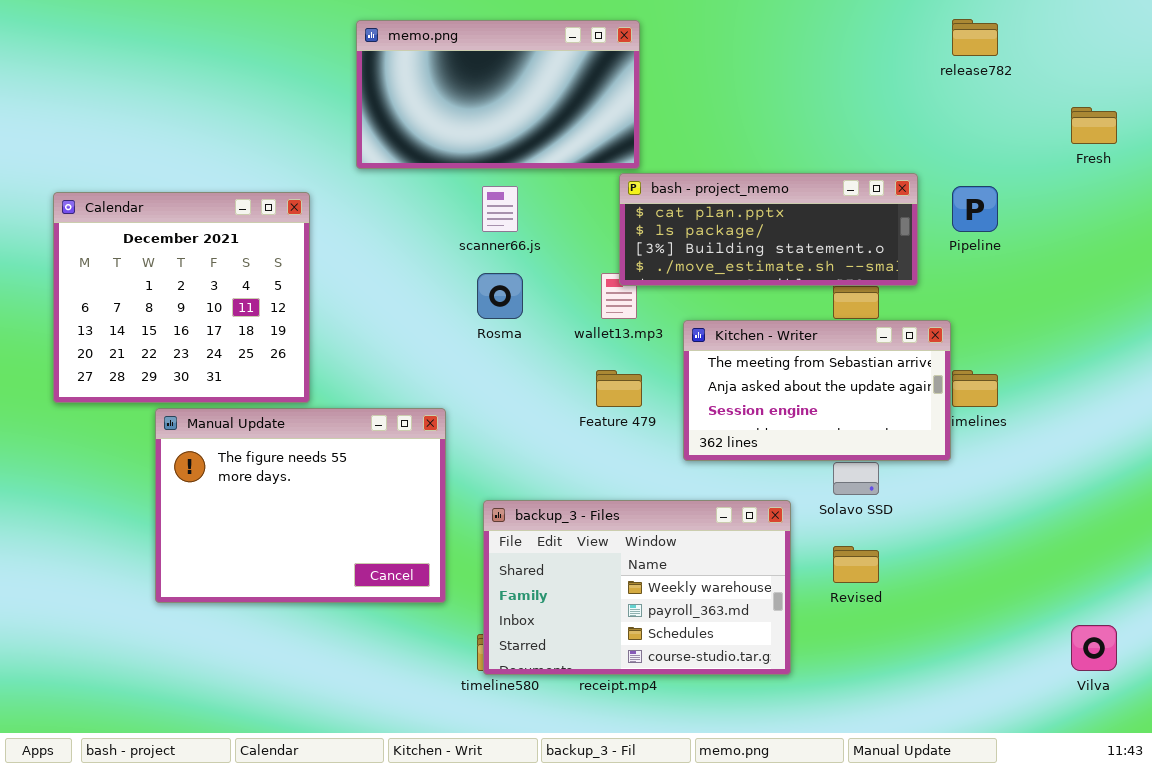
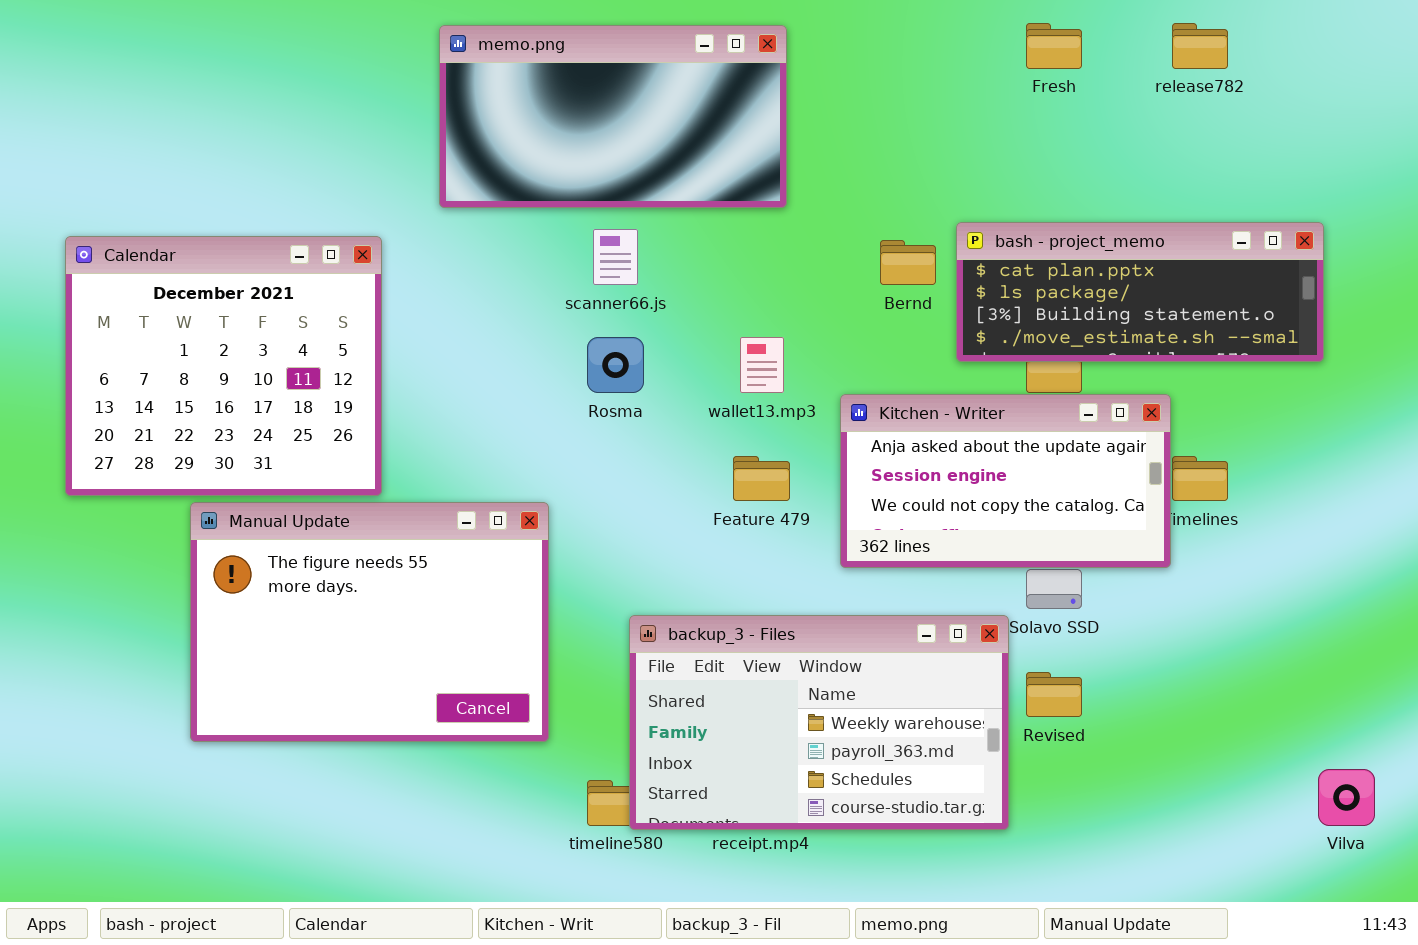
Fresh: [1071,107,1117,144] -> [1026,23,1082,69], moved
bash - project_memo: [619,173,918,286] -> [956,222,1324,362], moved
Kitchen - Writer: [683,320,951,461] -> [840,394,1171,568], scrolled down 1 row
backup_3 - Files: [483,500,791,675] -> [629,615,1009,830], moved

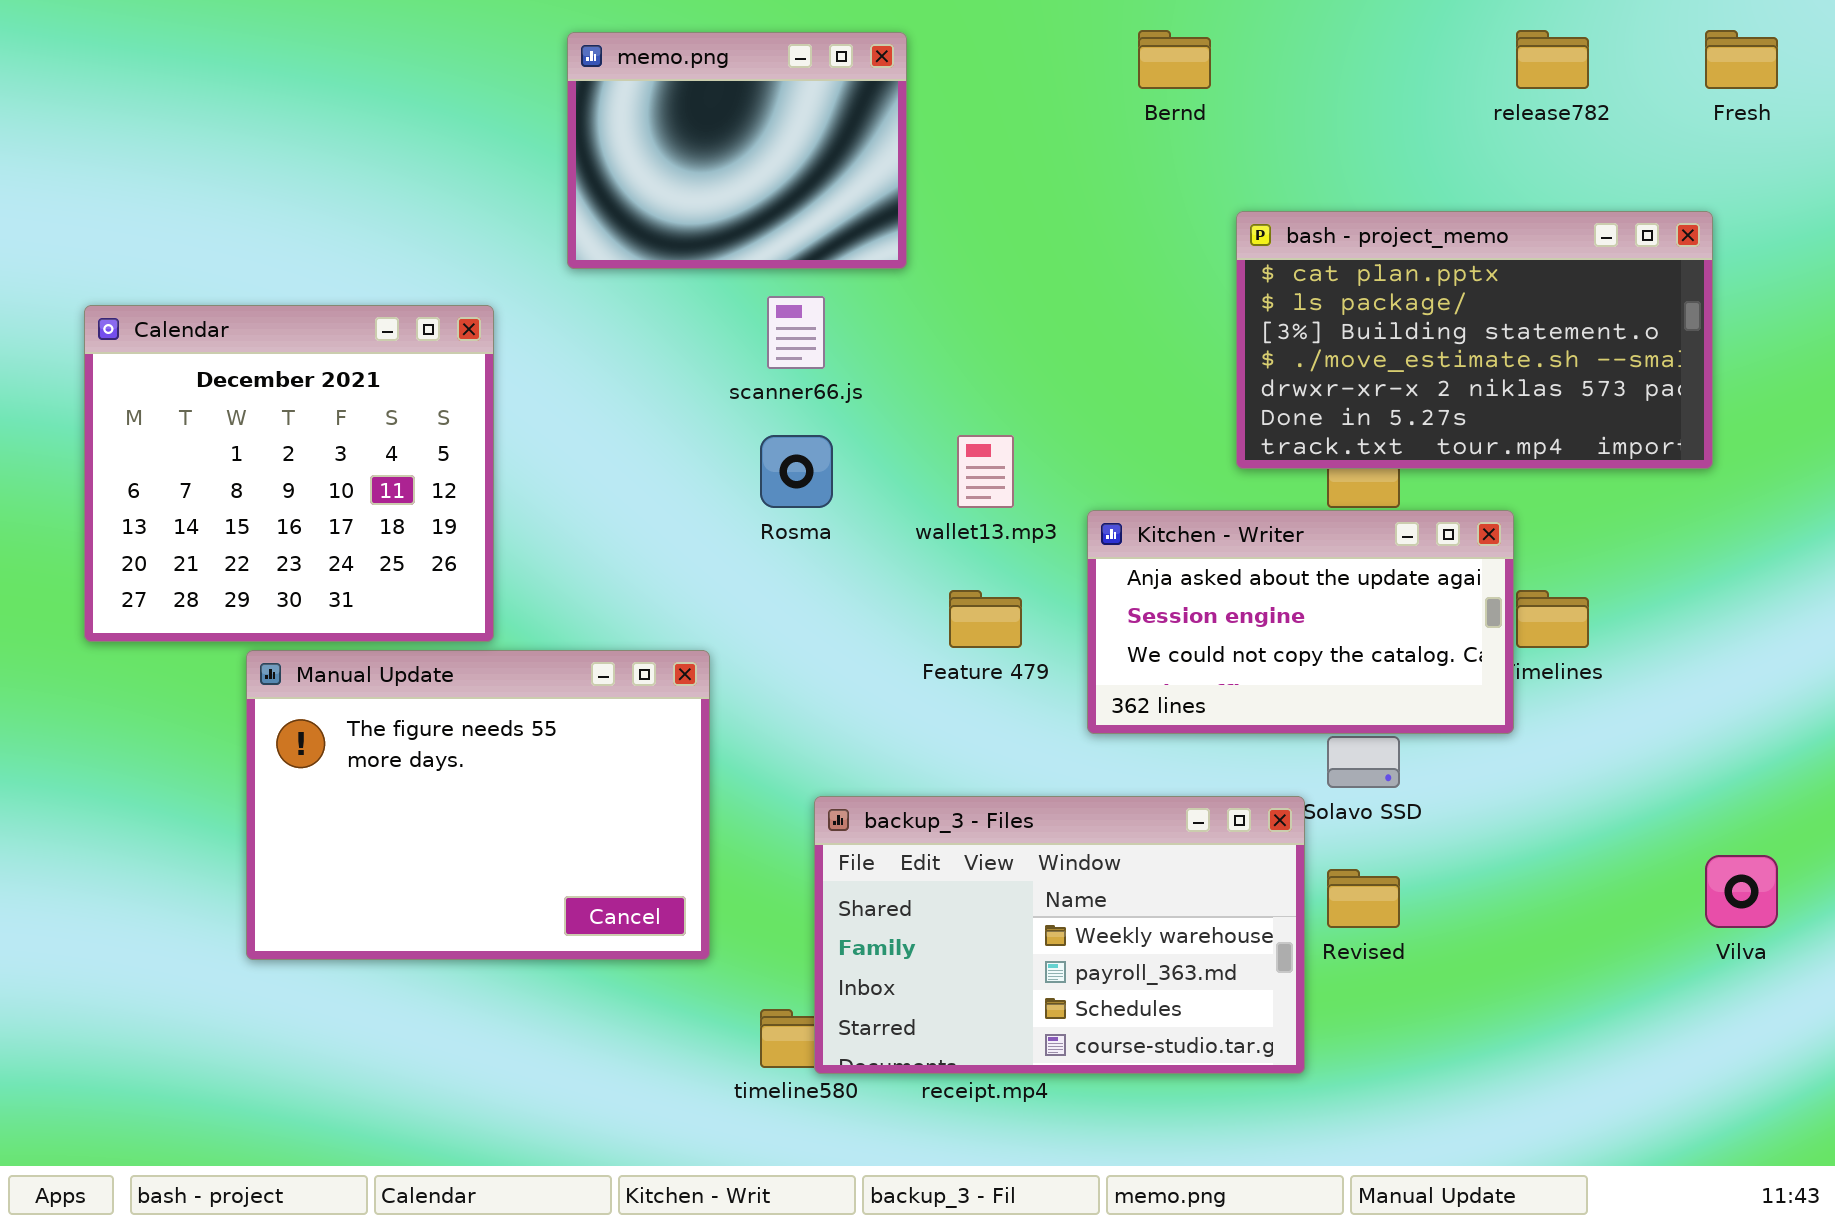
Fresh: [1026,23,1082,69] -> [1705,30,1778,89], moved
memo.png: [439,25,787,208] -> [567,32,907,269], resized
bash - project_memo: [956,222,1324,362] -> [1236,211,1713,469], resized
Bernd: [880,240,936,285] -> [1138,30,1211,89], moved
Vilva: [1318,769,1375,826] -> [1705,855,1778,928], moved

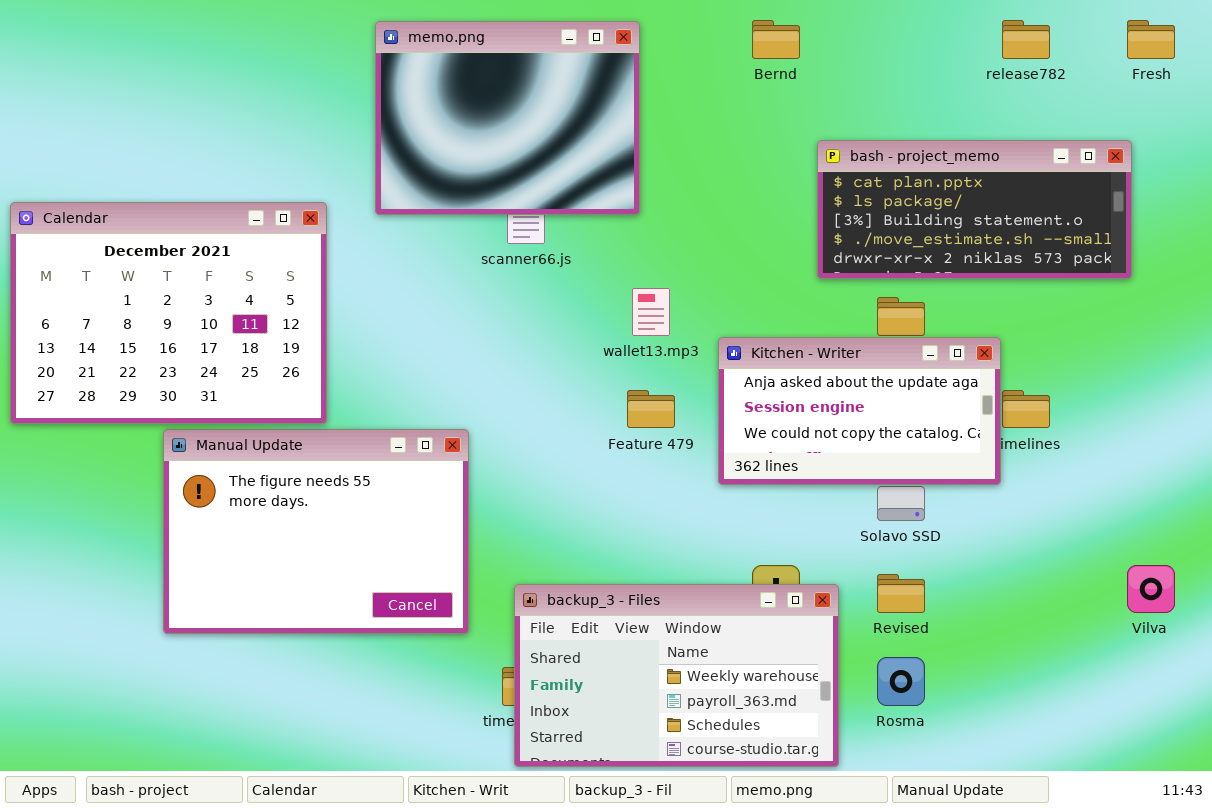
memo.png: [567,32,907,269] -> [375,21,640,215], resized
bash - project_memo: [1236,211,1713,469] -> [817,140,1132,279], resized
Calendar: [84,305,494,642] -> [10,202,327,424], resized
Rosma: [760,435,833,508] -> [877,657,925,706], moved
backup_3 - Files: [814,796,1305,1074] -> [514,584,839,767], moved

